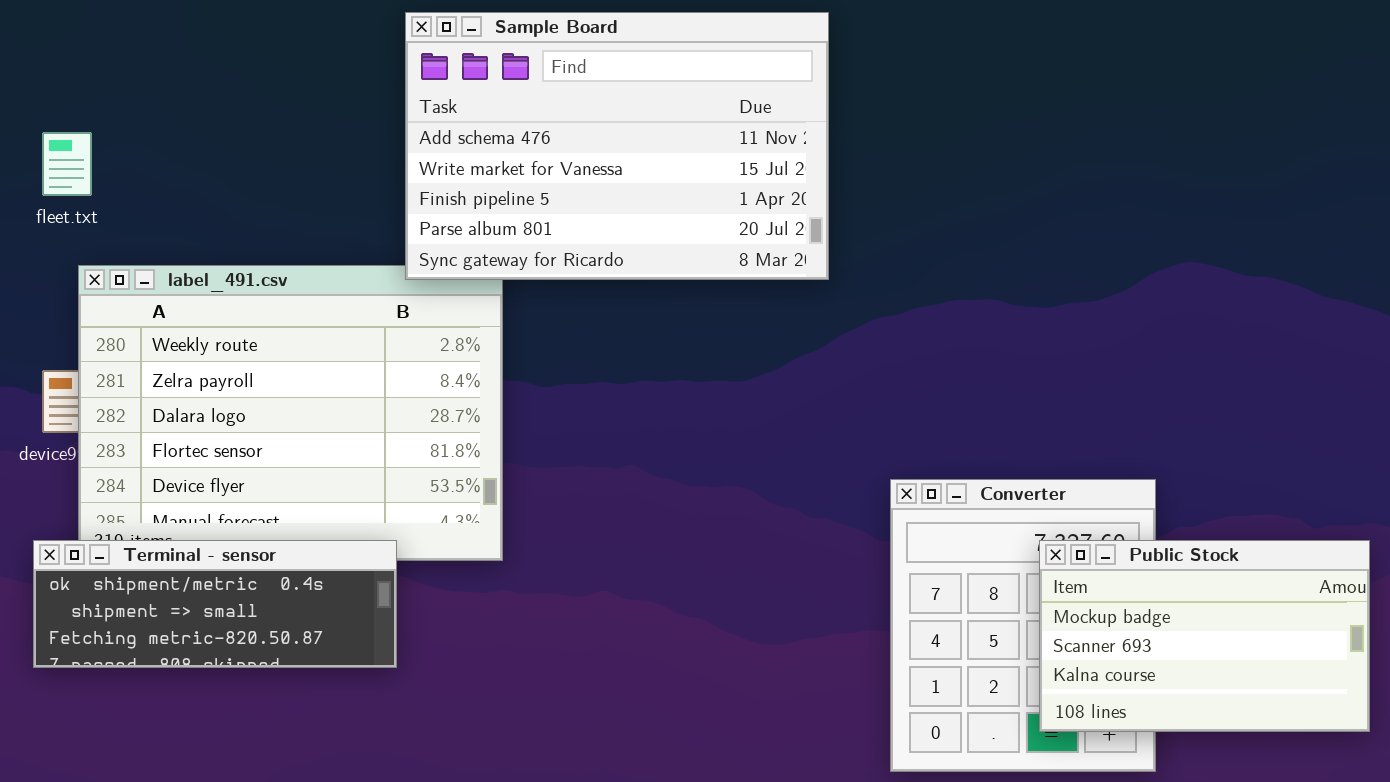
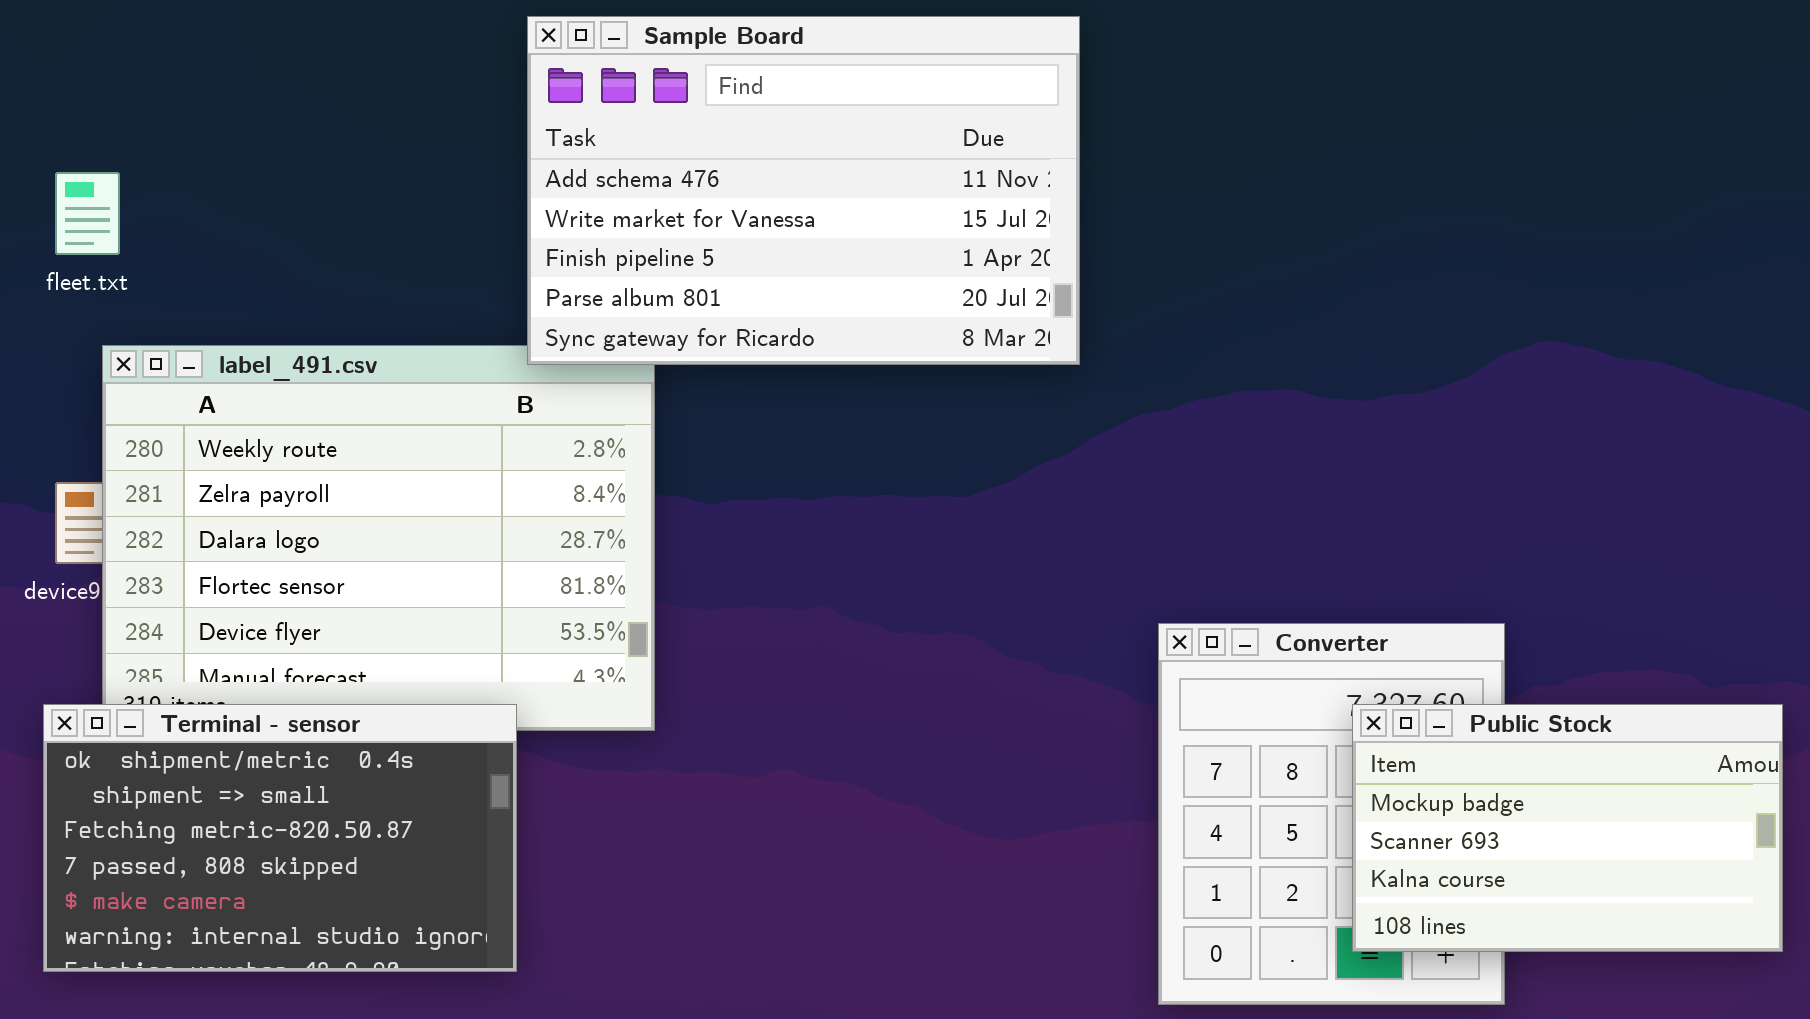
Terminal - sensor: [33,540,397,668] -> [43,704,517,972], resized

